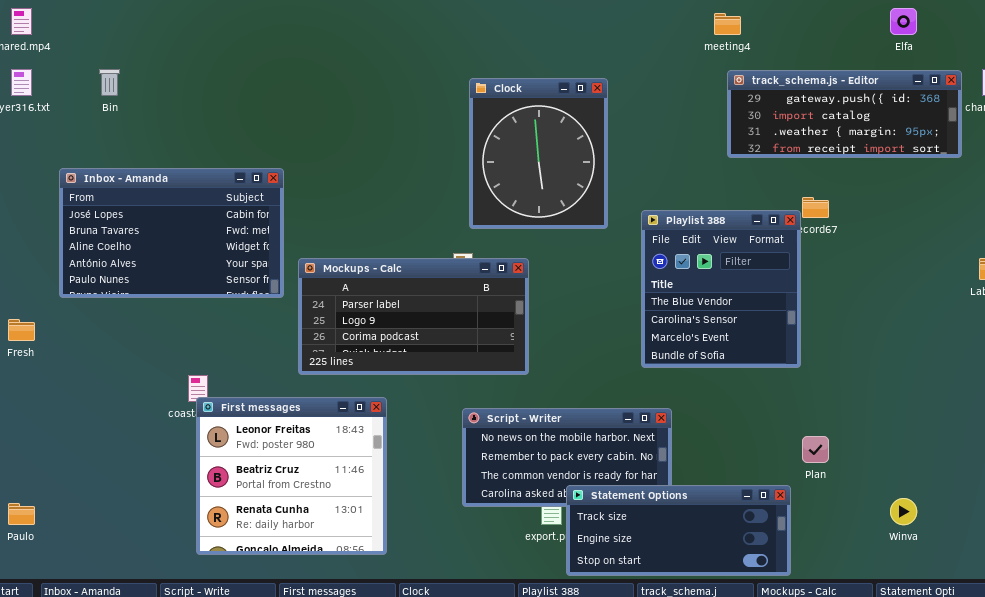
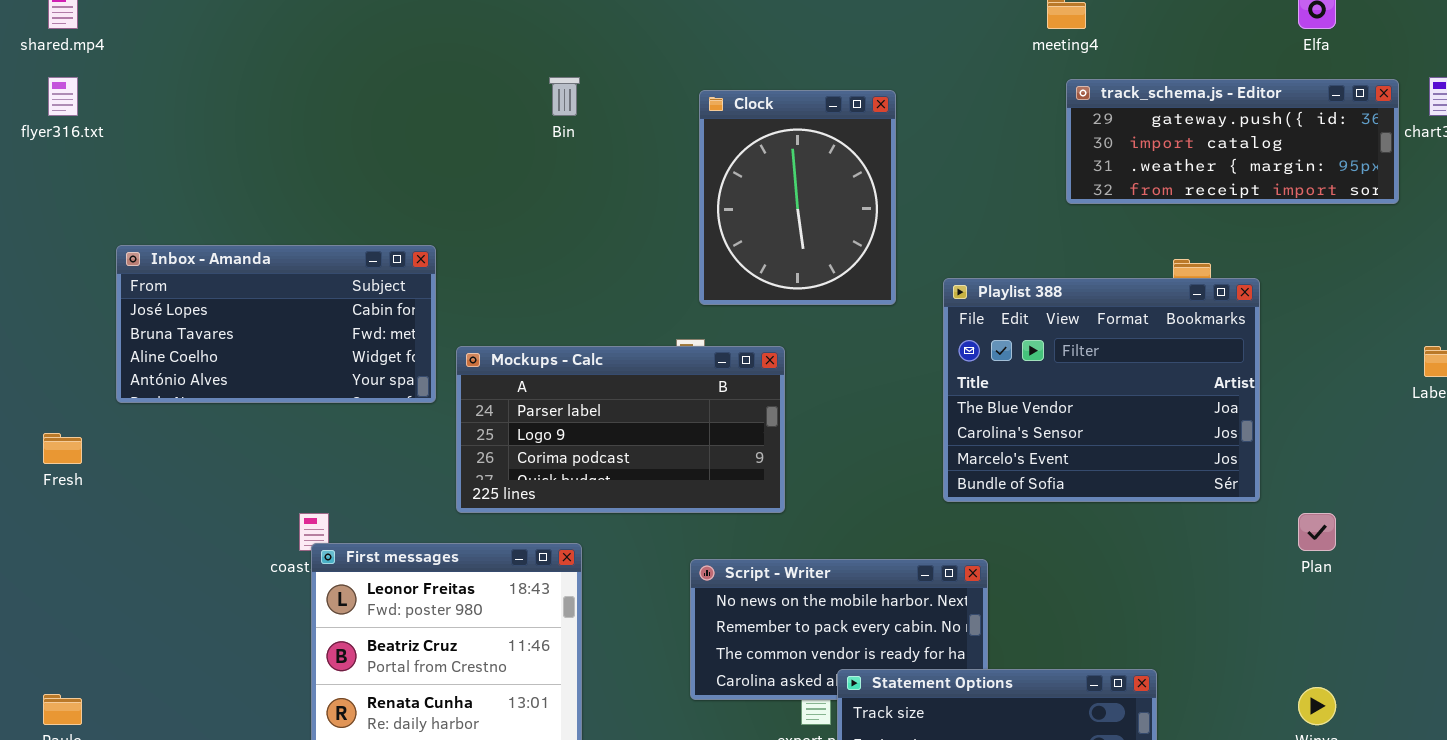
Bin: [99,69,120,96] -> [549,77,580,116], moved
Inbox - Amanda: [59,168,284,298] -> [116,245,436,403], resized
Playlist 388: [641,210,801,368] -> [943,278,1260,502], resized
Plan: [802,436,829,463] -> [1298,513,1336,551], moved

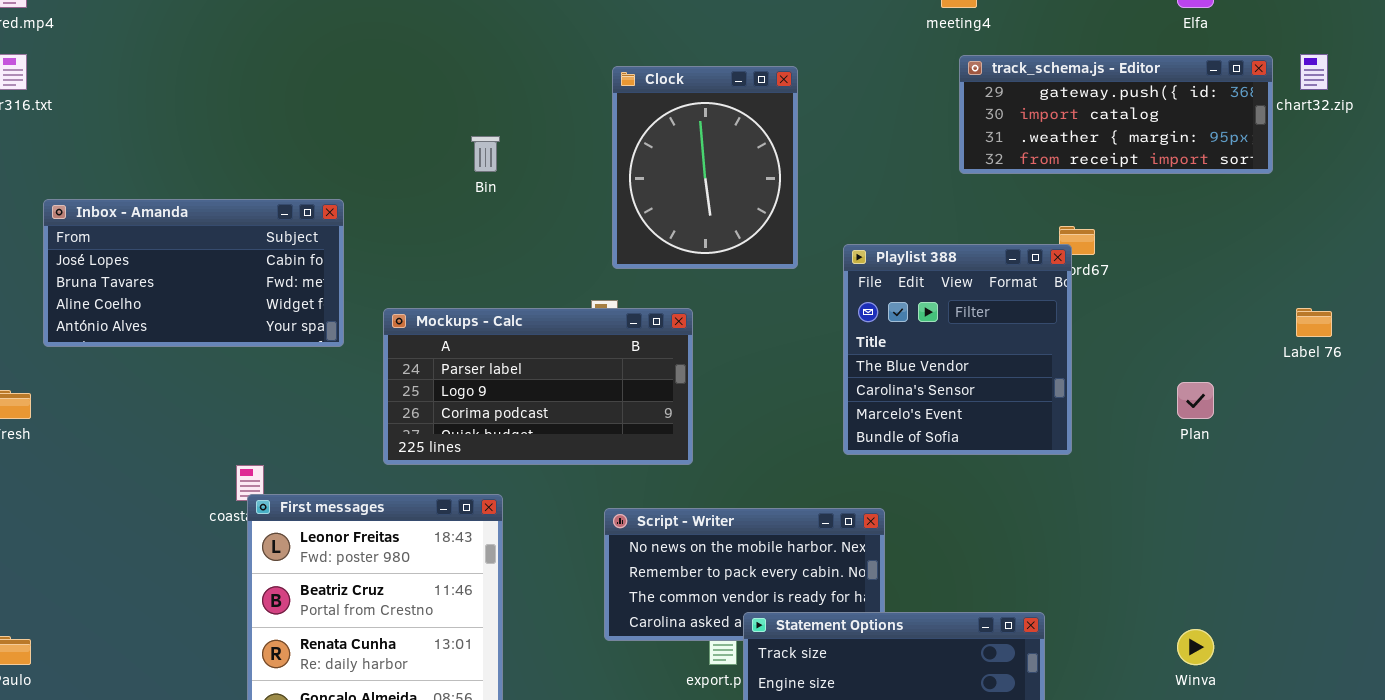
Bin: [549,77,580,116] -> [471,136,500,172], moved
Inbox - Amanda: [116,245,436,403] -> [43,199,344,347], moved
Playlist 388: [943,278,1260,502] -> [843,244,1072,455], resized
Plan: [1298,513,1336,551] -> [1177,382,1214,419], moved

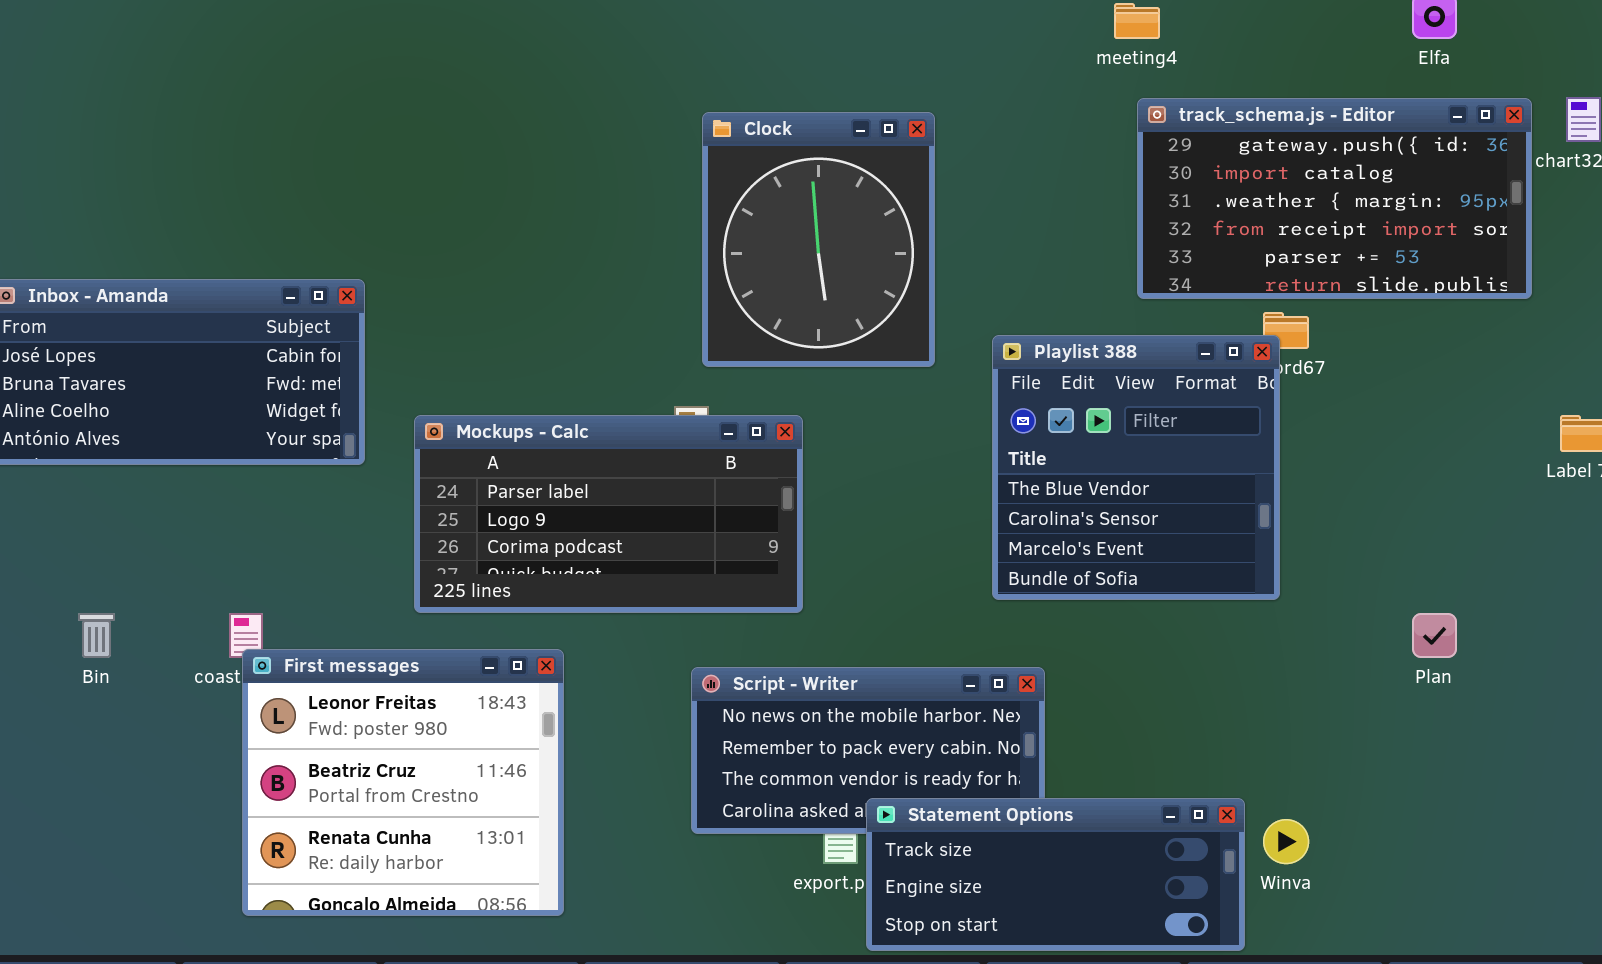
track_schema.js - Editor: [959,55,1273,174] -> [1137,98,1532,299], resized
Bin: [471,136,500,172] -> [78,613,115,658], moved
Plan: [1177,382,1214,419] -> [1412,613,1457,658], moved
Winva: [1177,629,1214,665] -> [1263,819,1309,864], moved

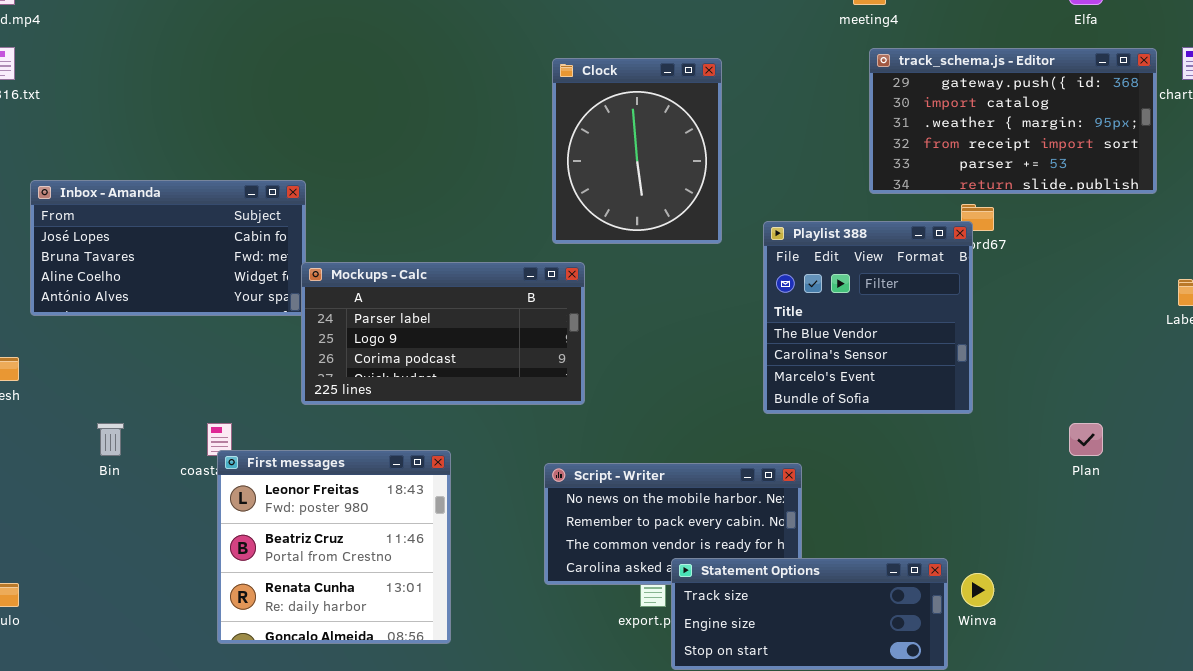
Mockups - Calc: [414,415,803,613] -> [301,262,585,405], moved

